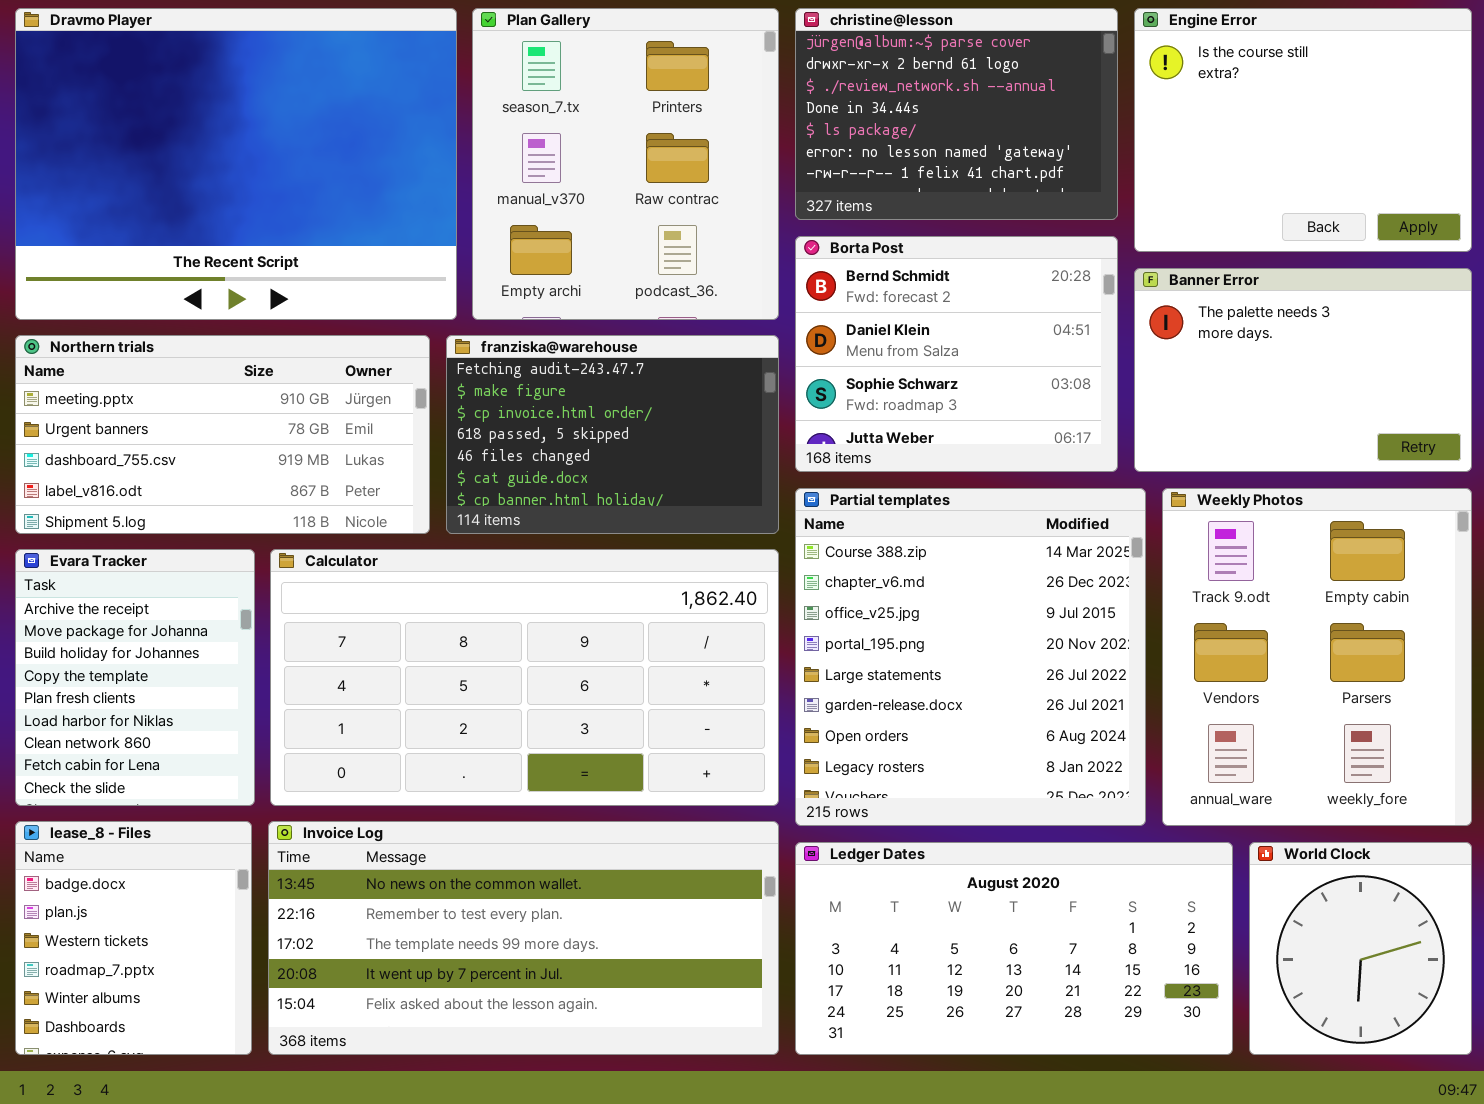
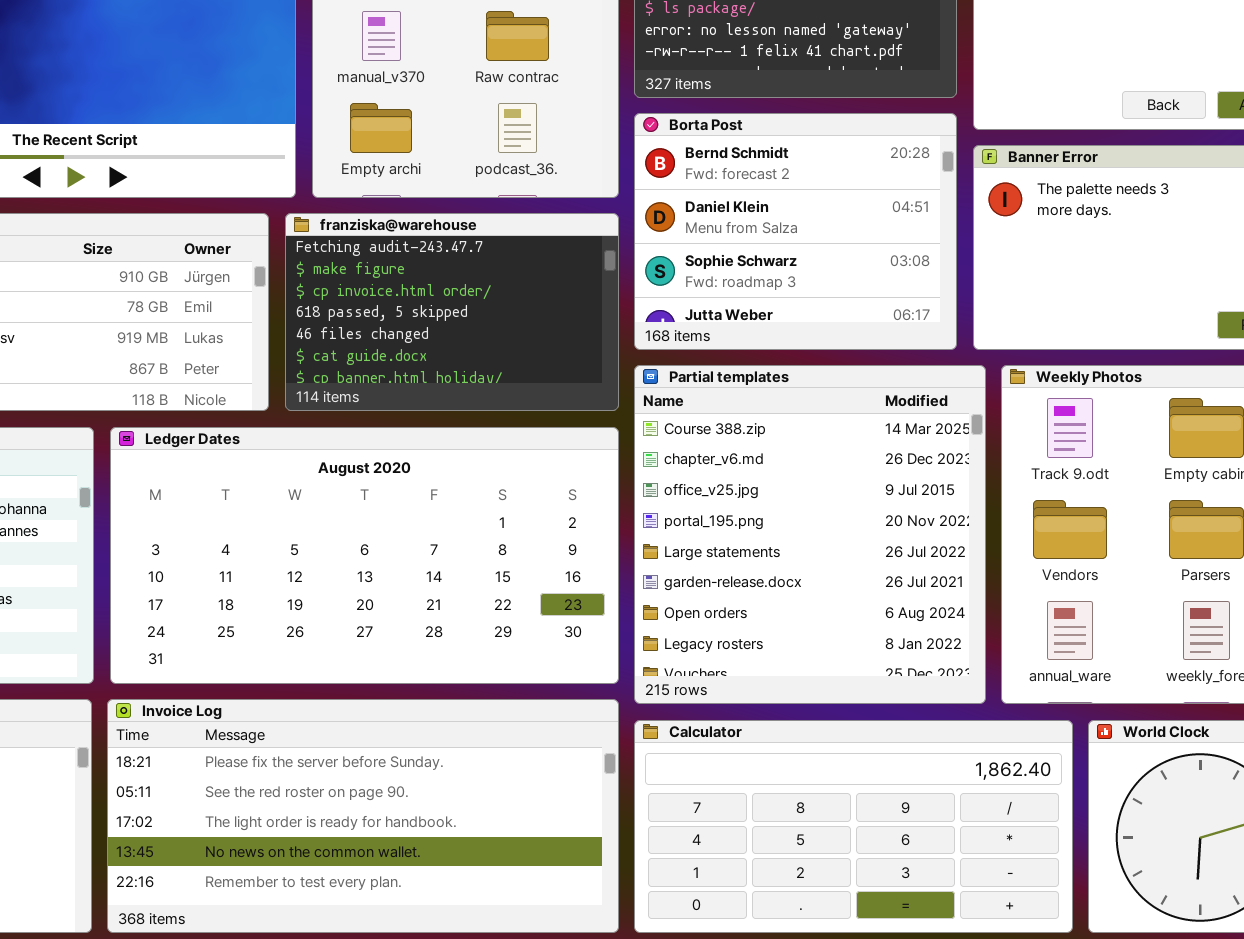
Calculator: [270,549,779,806] -> [634,720,1073,933], moved, resized
Invoice Log: [268,821,779,1055] -> [107,699,619,933], scrolled up 3 rows
Ledger Dates: [795,842,1233,1055] -> [110,427,619,684], moved, resized

